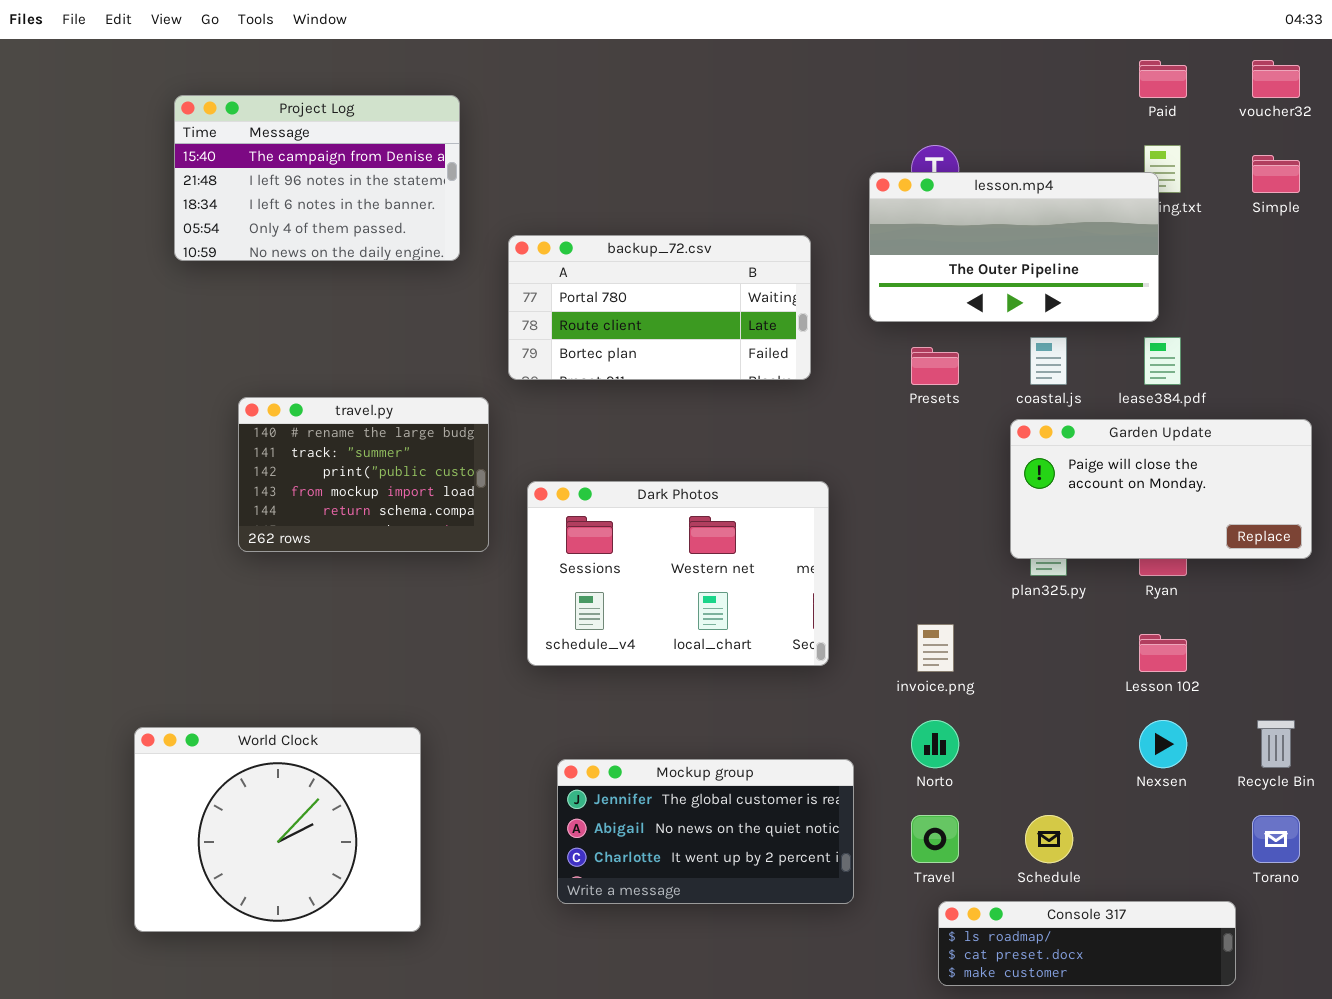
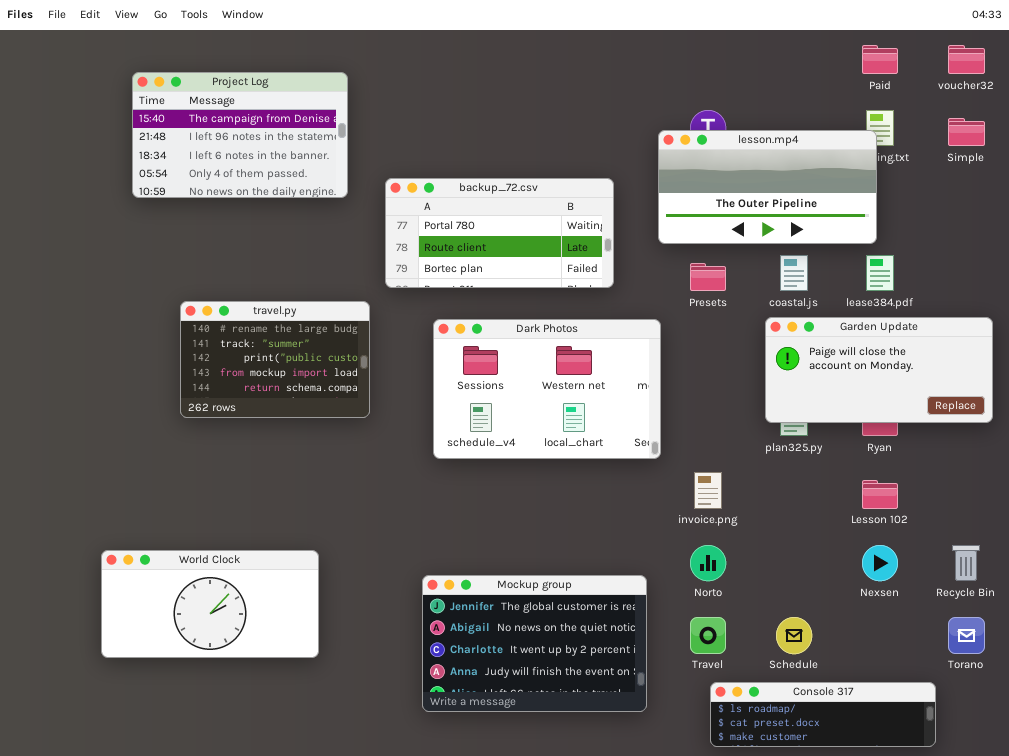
Dark Photos: [527,481,829,666] -> [433,319,661,459], moved
World Clock: [134,727,421,932] -> [101,550,319,658], resized
Mockup group: [557,759,854,904] -> [422,575,647,712], resized

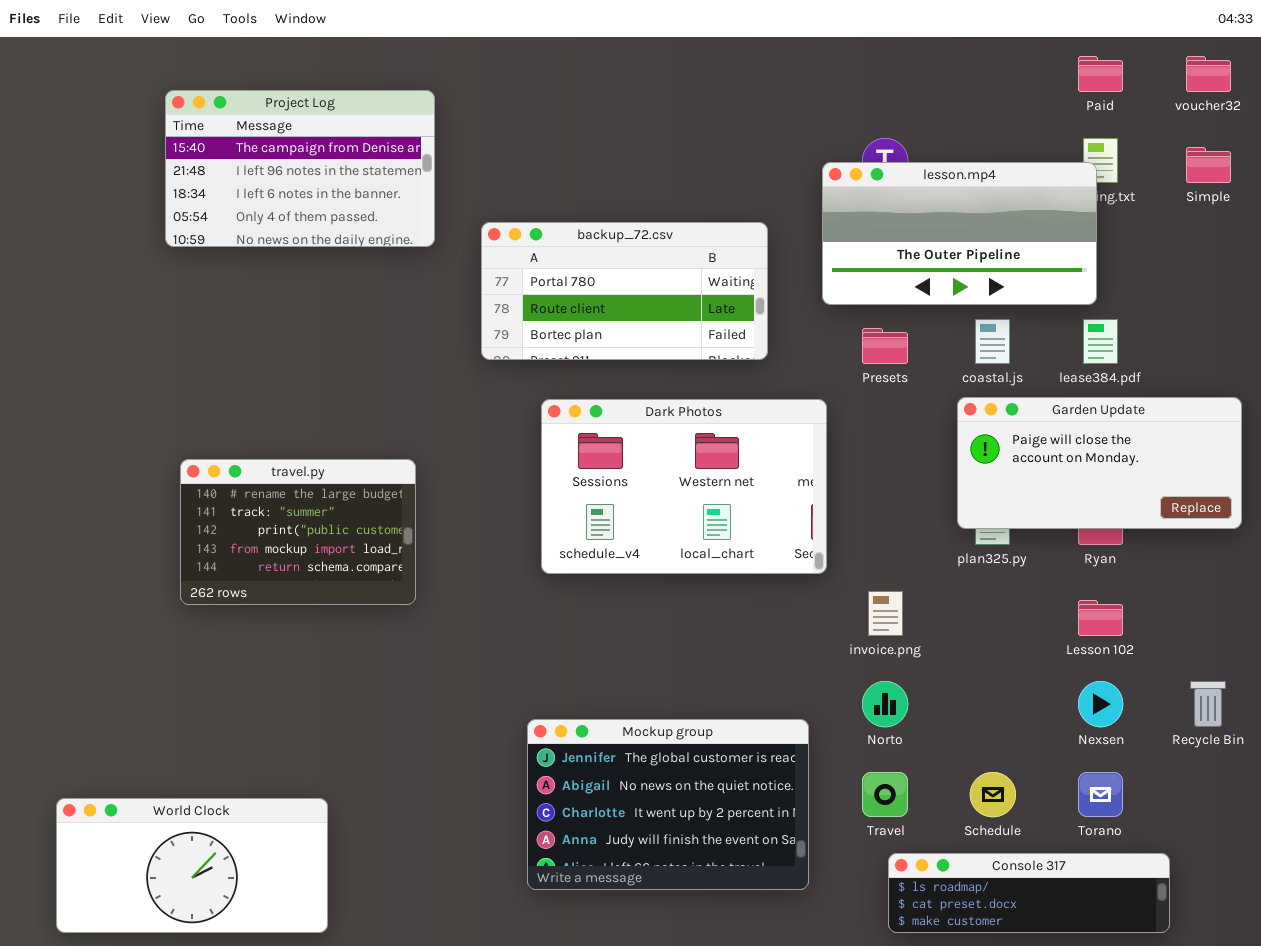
travel.py: [180,301,370,418] -> [180,459,416,605], moved
World Clock: [101,550,319,658] -> [56,798,328,933], moved
Torano: [948,617,985,654] -> [1078,772,1123,817], moved

